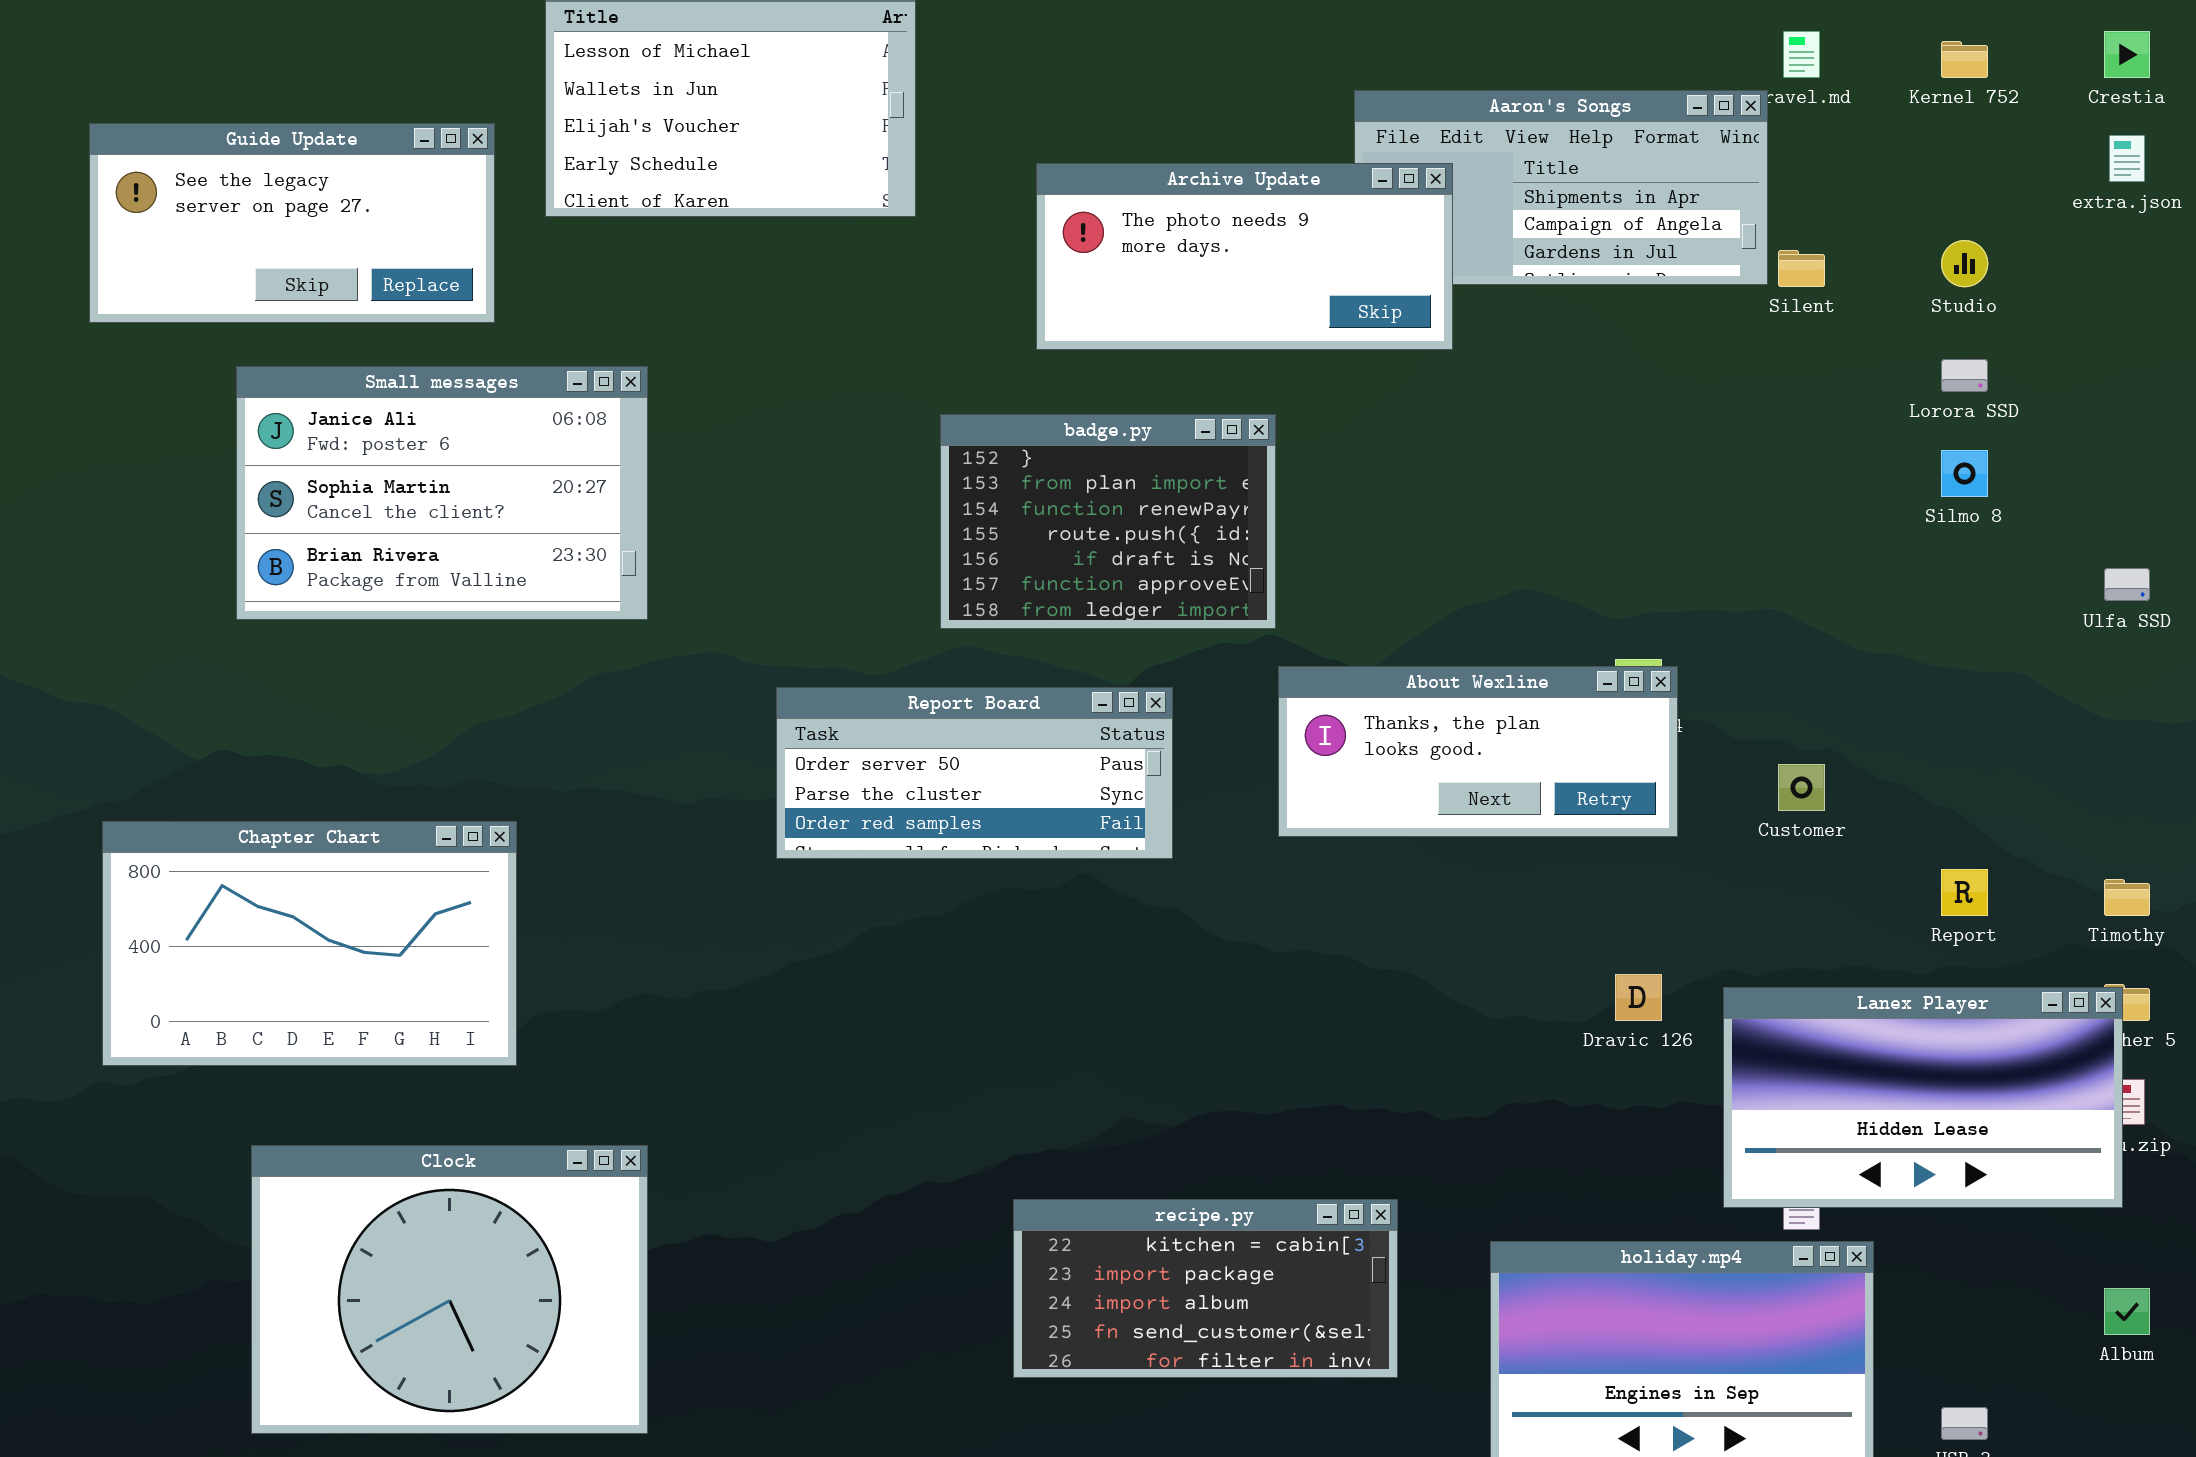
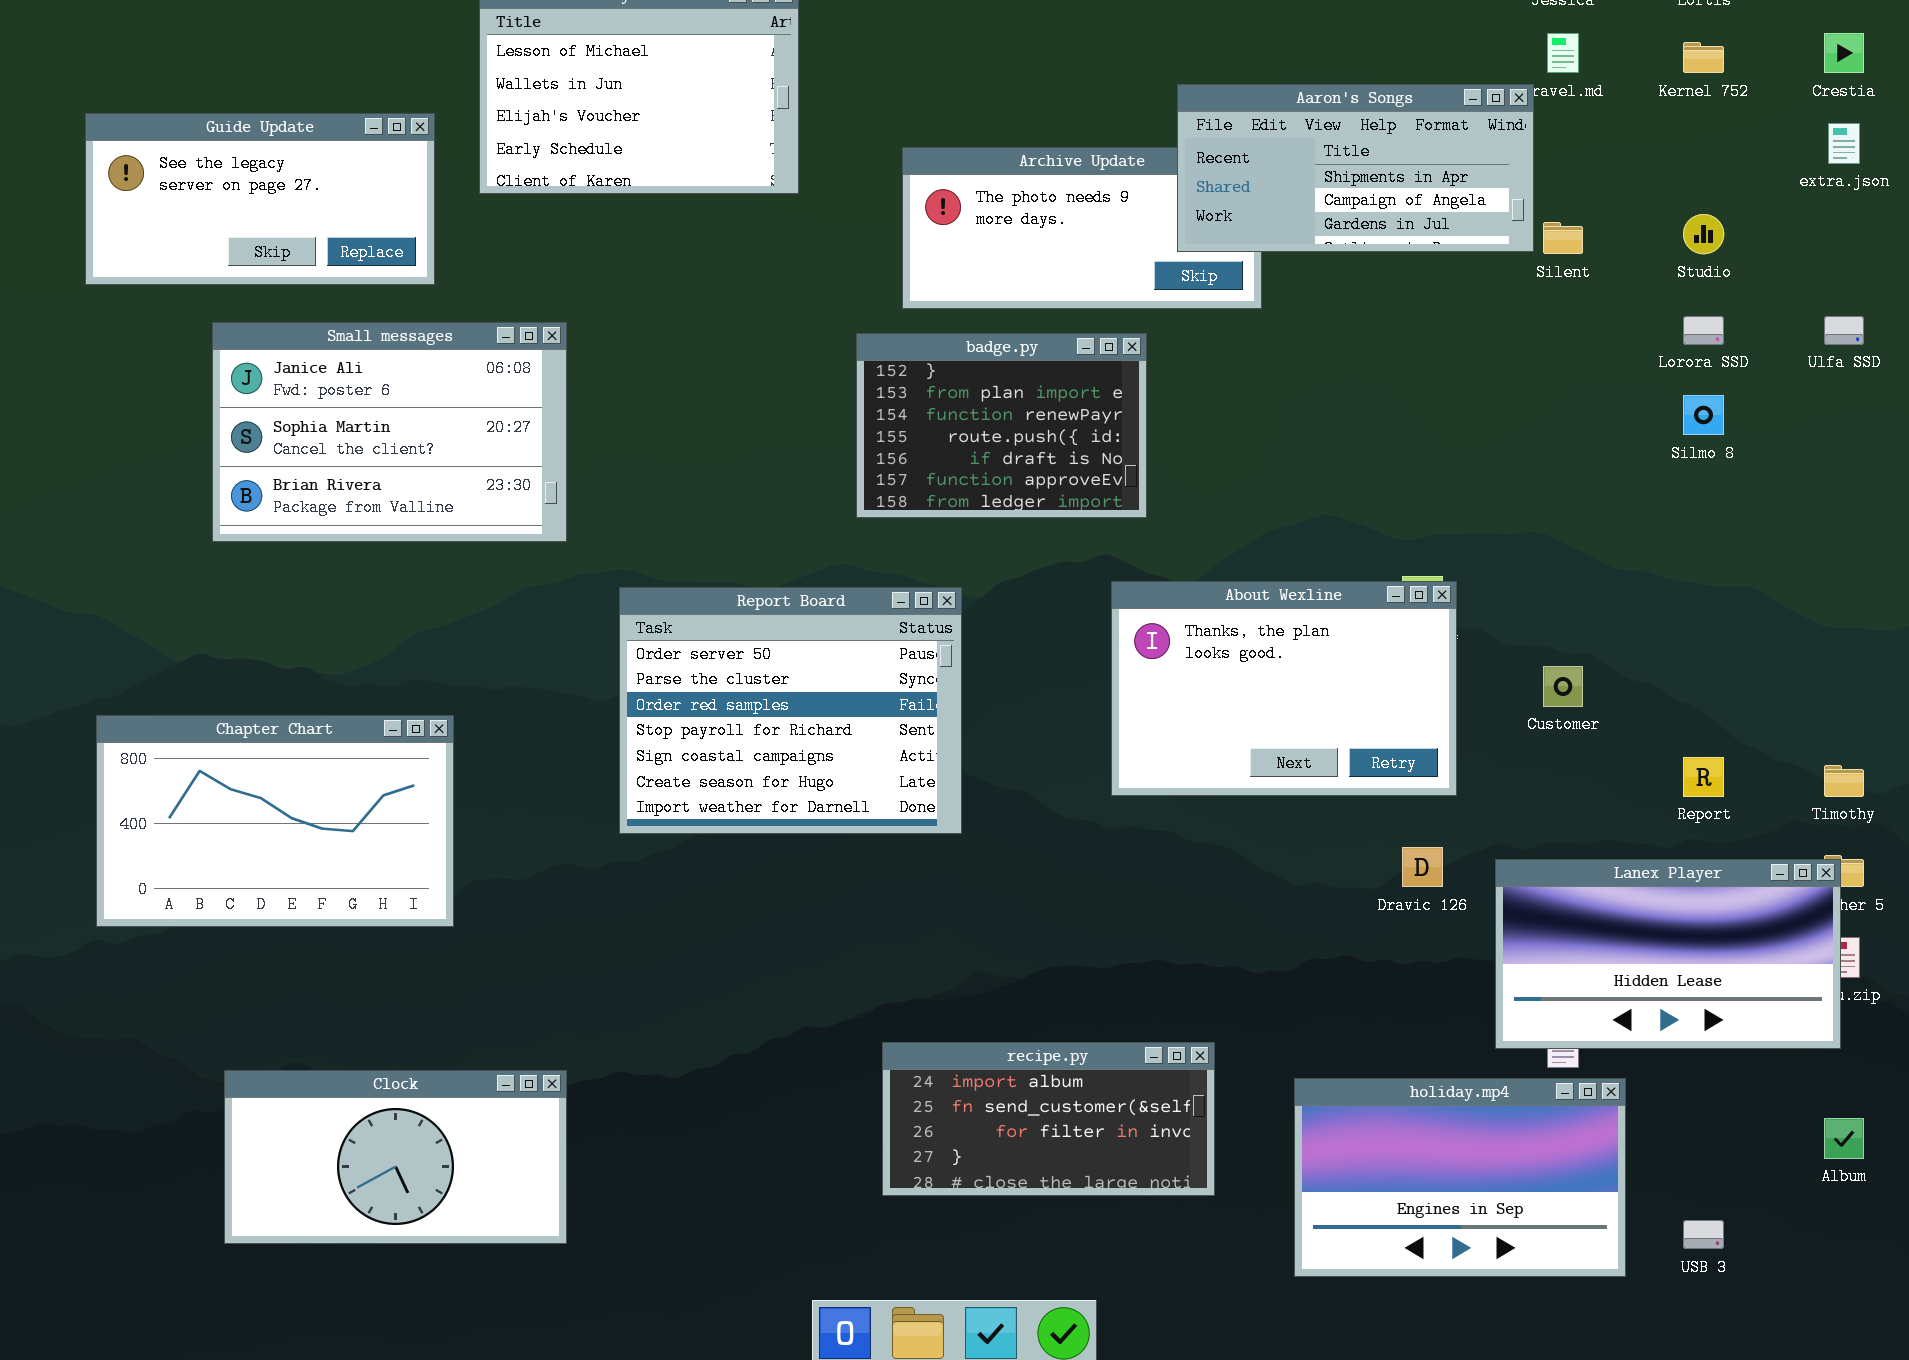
Aaron's Songs: [1354,90,1768,285] -> [1177,84,1534,252], raised
badge.py: [940,414,1276,629] -> [856,333,1147,518], moved
Ulfa SSD: [2104,568,2150,601] -> [1824,316,1864,345], moved
About Wexline: [1278,666,1678,837] -> [1111,581,1457,796], resized
Report Board: [776,687,1173,859] -> [619,587,962,834], moved, resized
Clock: [251,1145,648,1434] -> [224,1070,567,1244], resized
recipe.py: [1013,1199,1398,1378] -> [882,1042,1215,1196], scrolled down 2 rows

